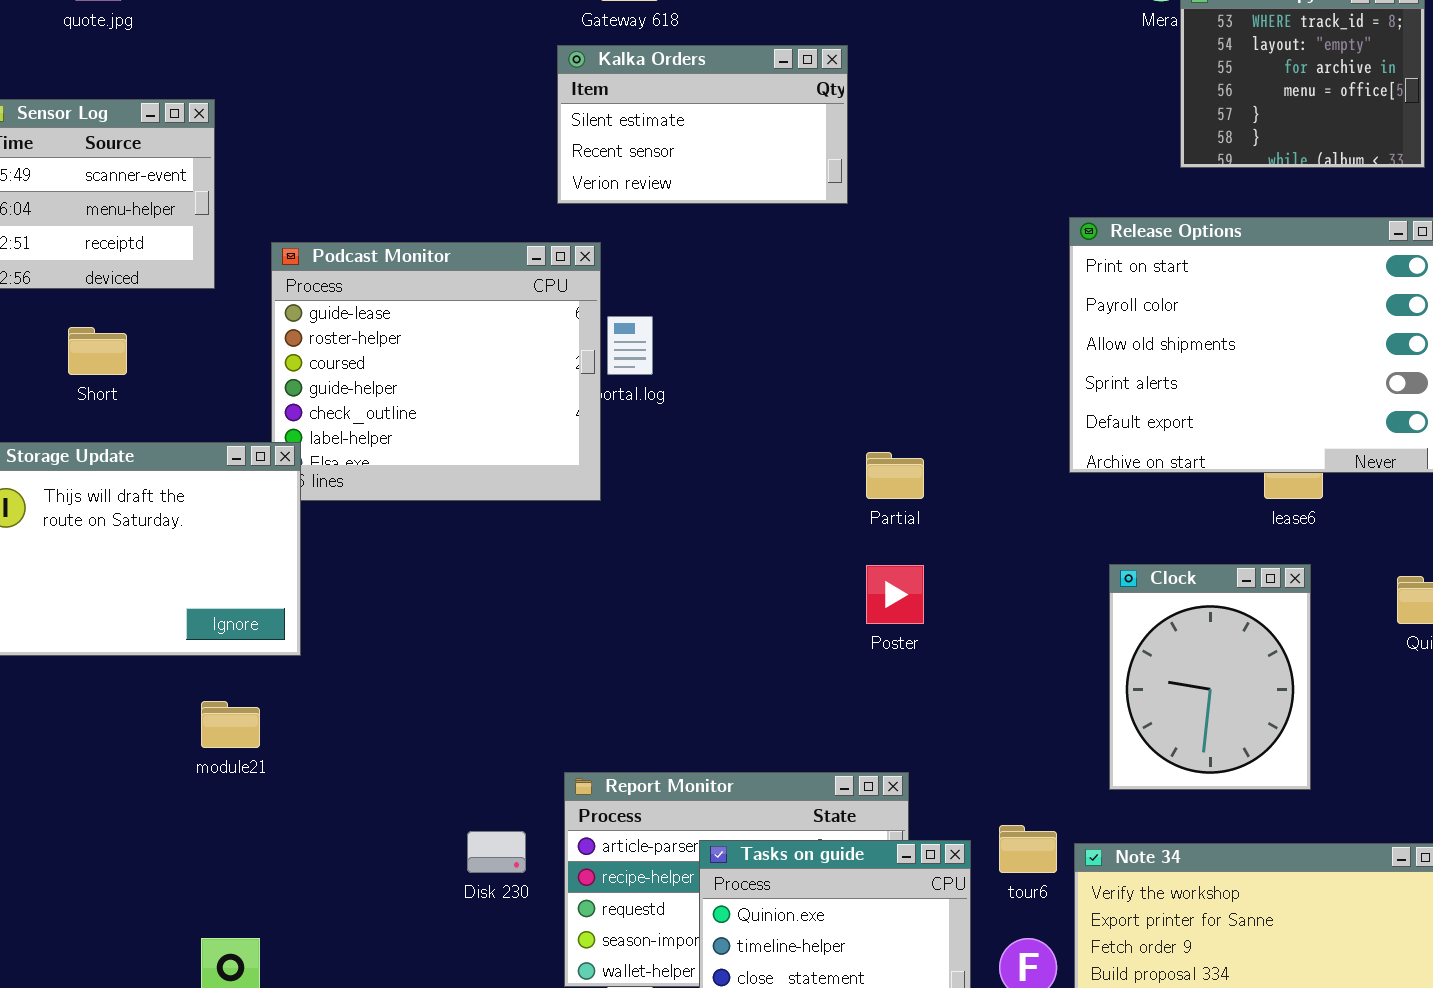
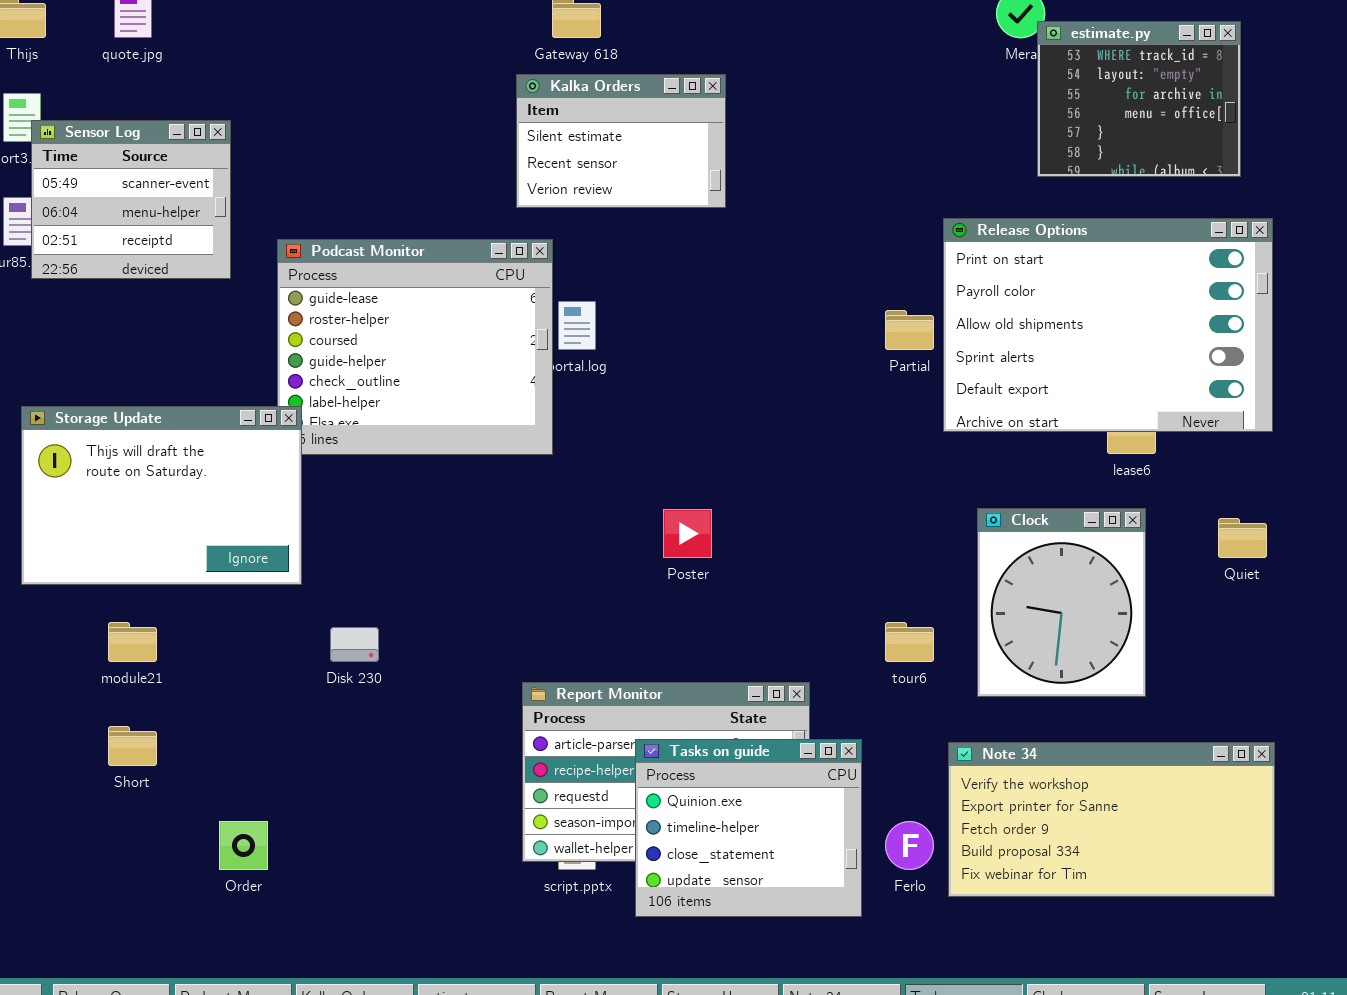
Kalka Orders: [557,45,848,204] -> [516,74,726,208], resized
Short: [68,327,127,375] -> [108,726,157,766], moved
Partial: [866,452,924,499] -> [885,310,934,350], moved
Poster: [866,565,924,624] -> [663,509,712,558], moved
module21: [201,701,260,748] -> [108,622,157,662], moved
tour6: [999,825,1057,873] -> [885,622,934,662], moved
Disk 230: [467,831,526,873] -> [330,627,379,662], moved

